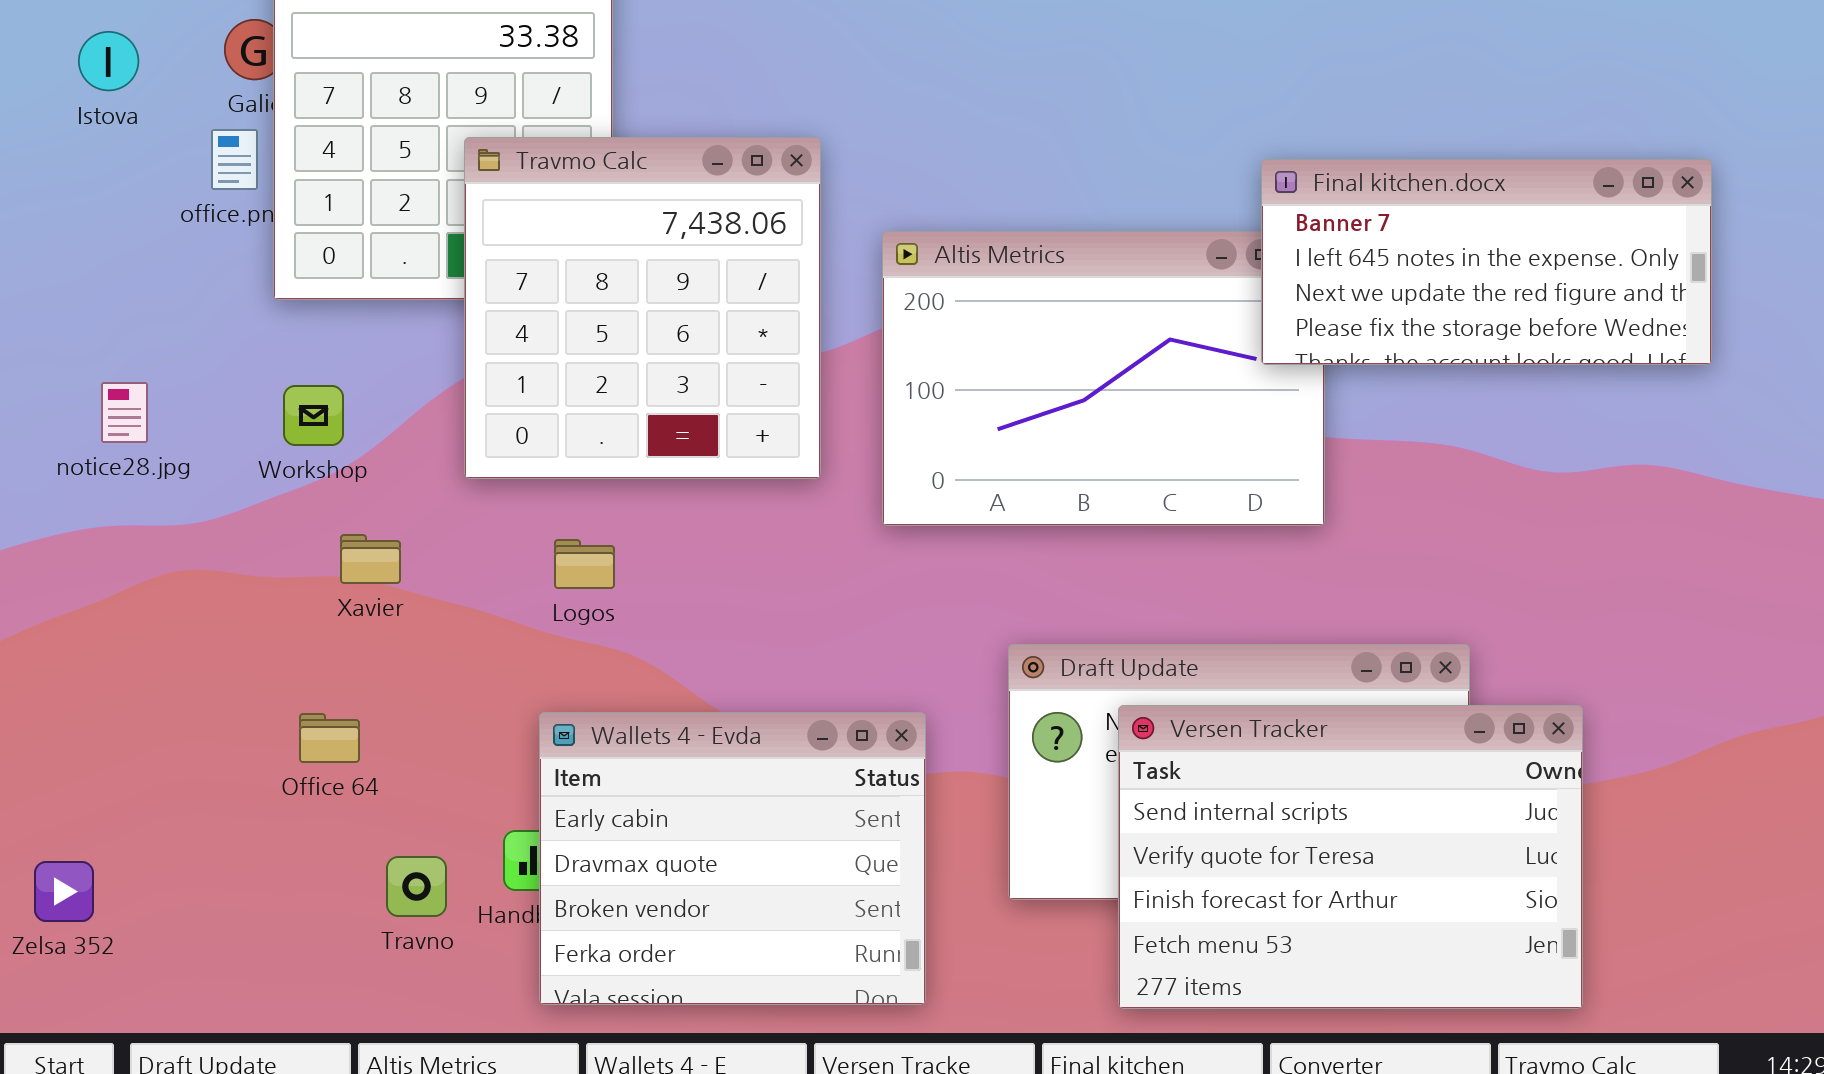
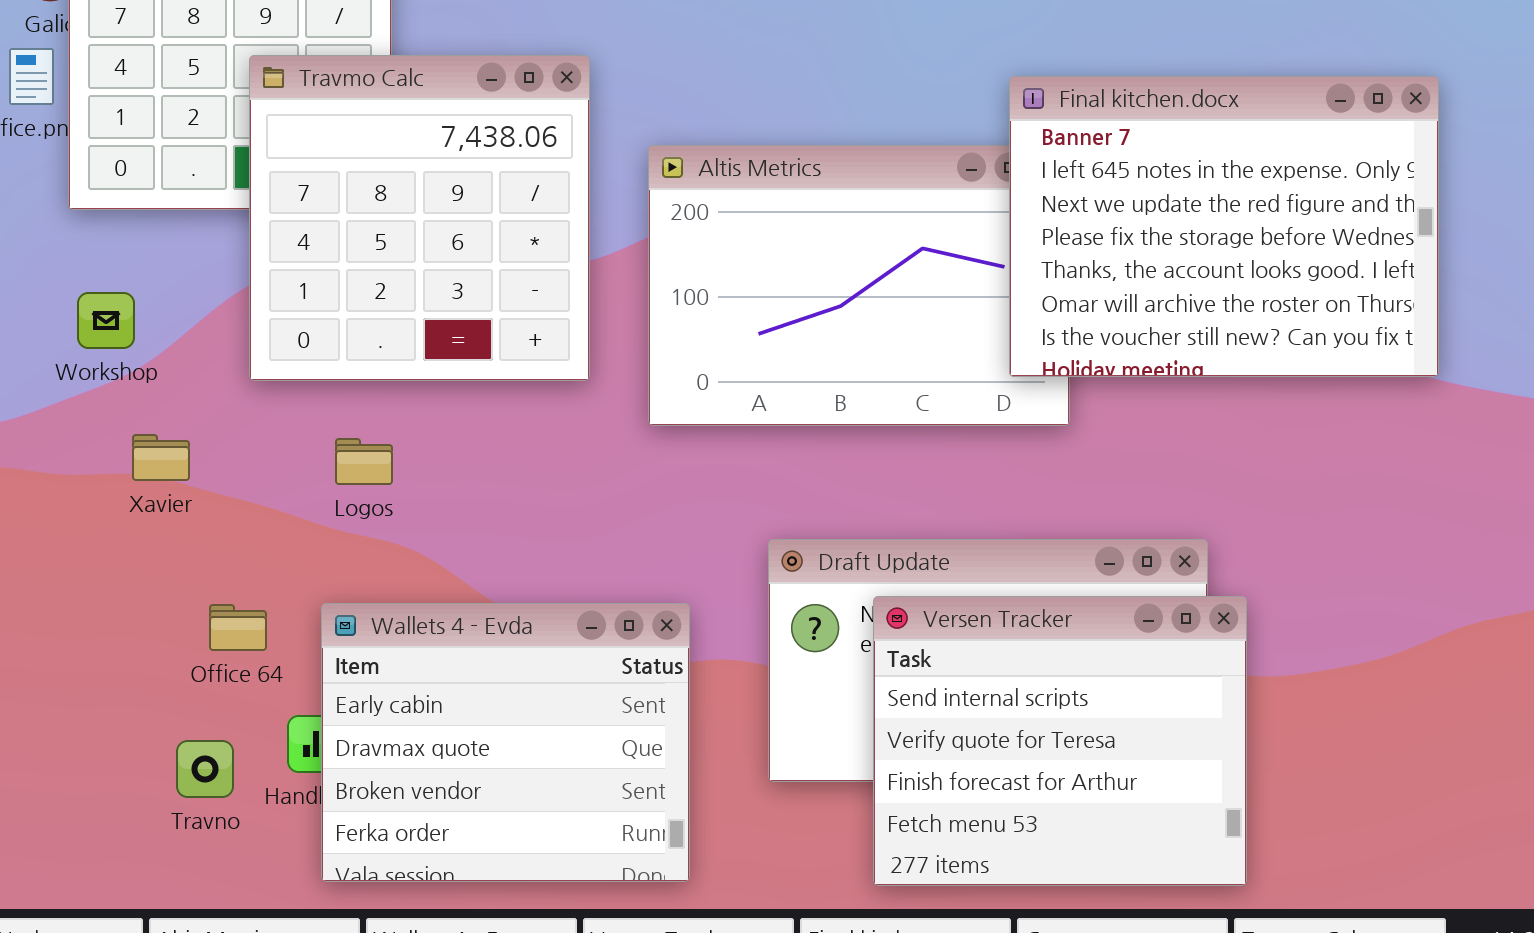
Final kitchen.docx: [1261,159,1712,365] -> [1009,76,1439,377], resized
Versen Tracker: [1118,705,1583,1009] -> [873,596,1247,886], resized
Office 64: [299,713,360,763] -> [209,604,267,651], moved

